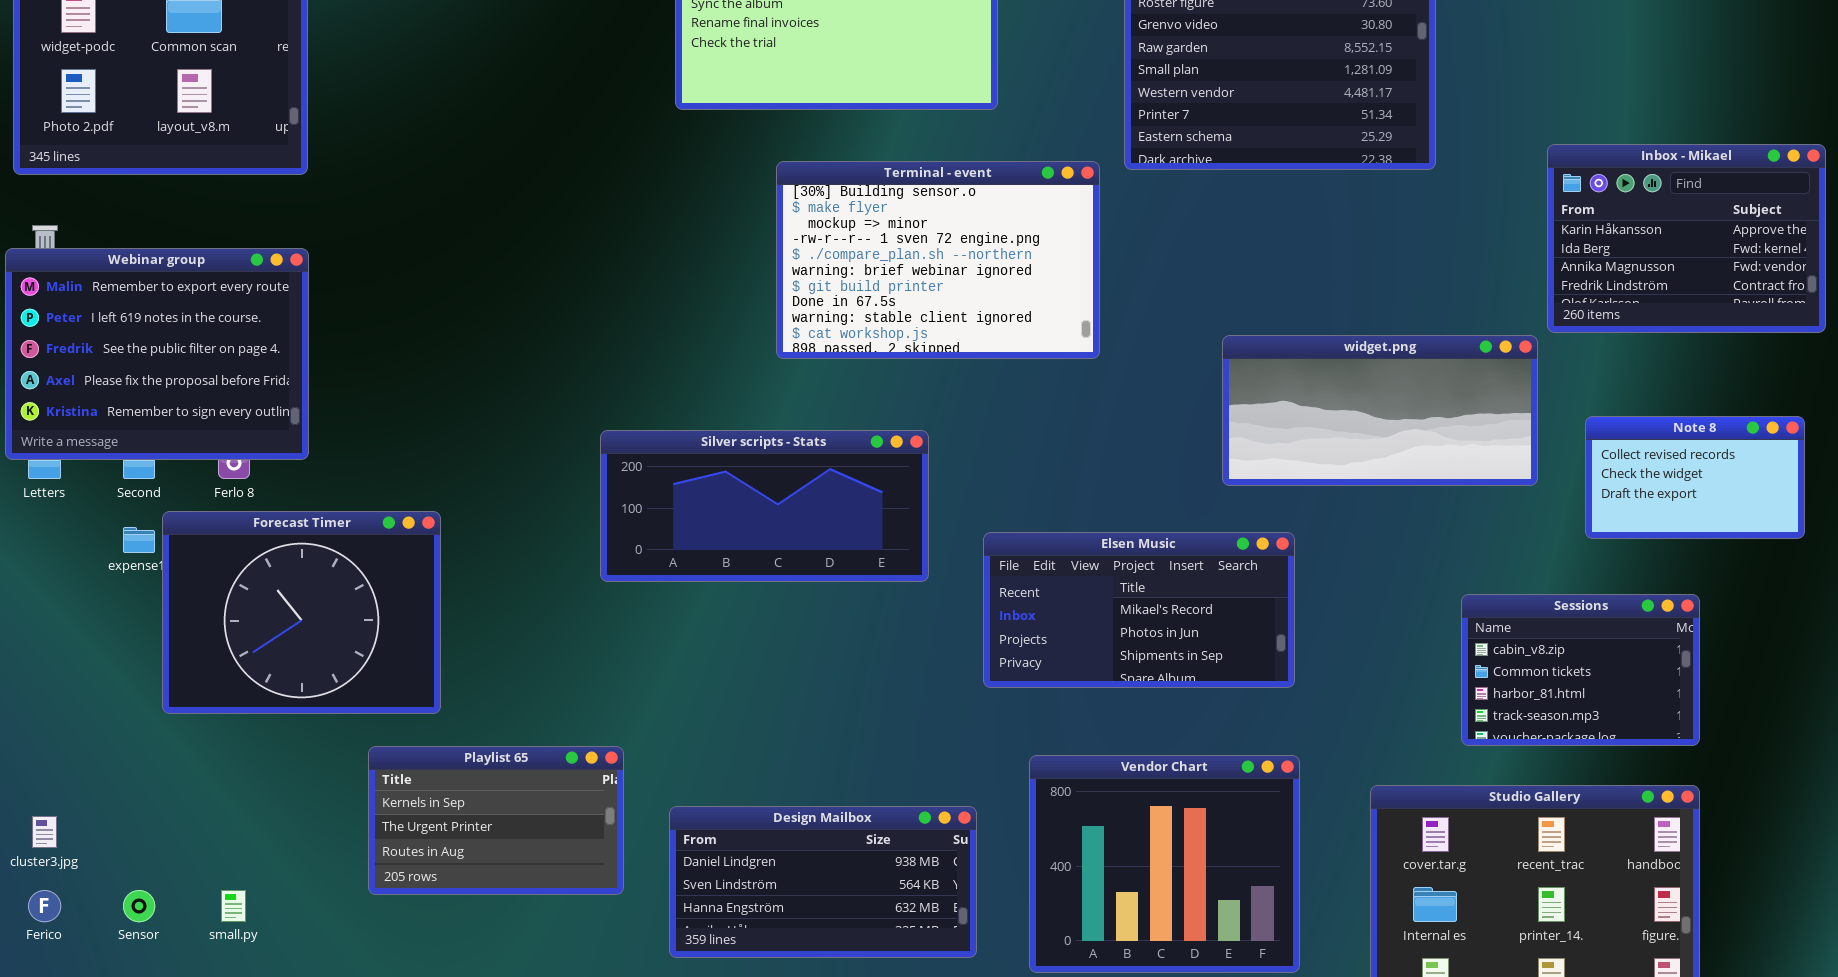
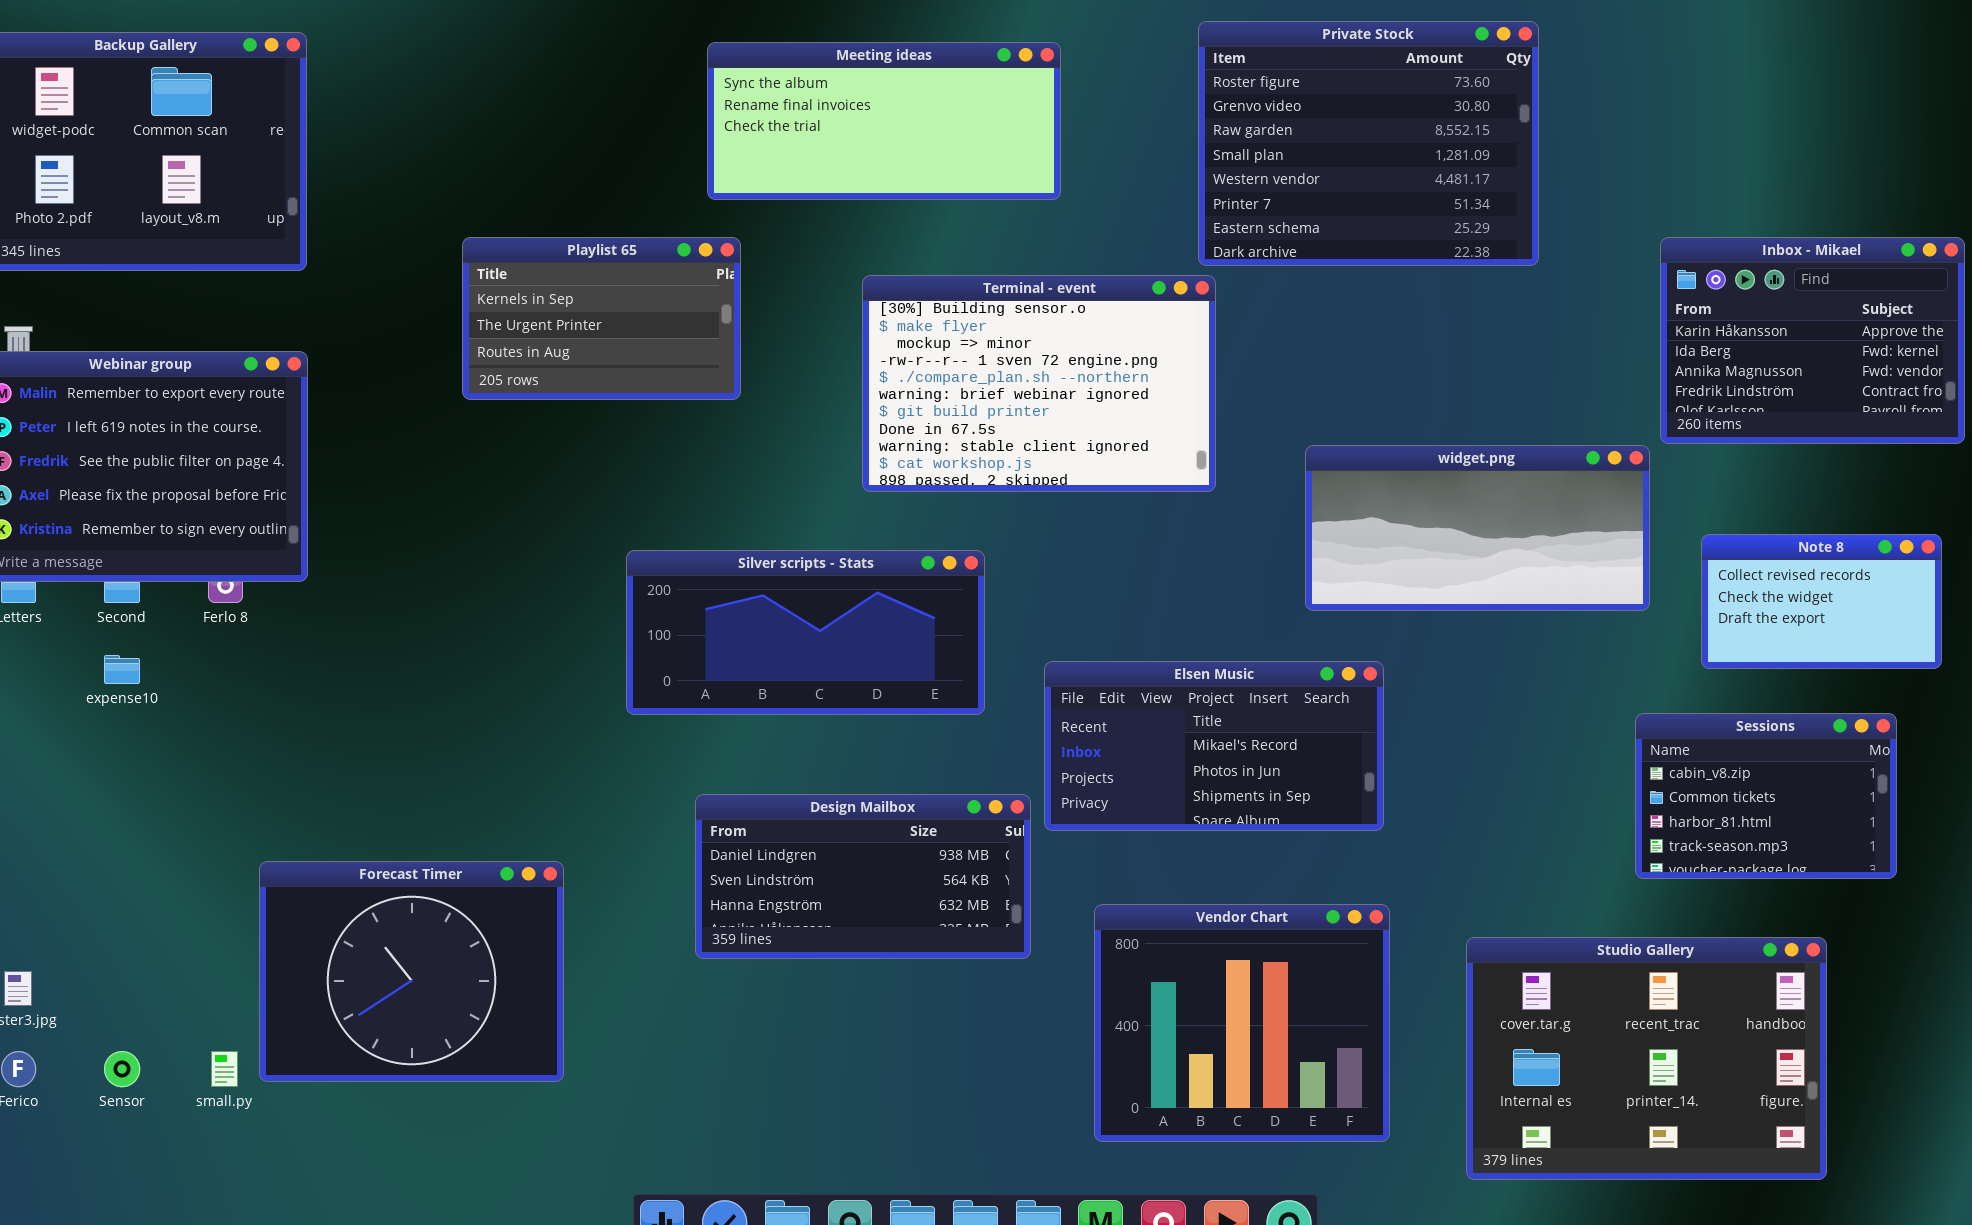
Terminal - event: [776,161,1100,359] -> [862,275,1216,492], moved
Forecast Timer: [162,511,441,714] -> [259,861,564,1082], moved
Sessions: [1461,594,1700,746] -> [1635,713,1897,879], moved
Playlist 65: [368,746,624,895] -> [462,237,741,400], moved
Design Mailbox: [669,806,977,958] -> [695,794,1031,959], moved

